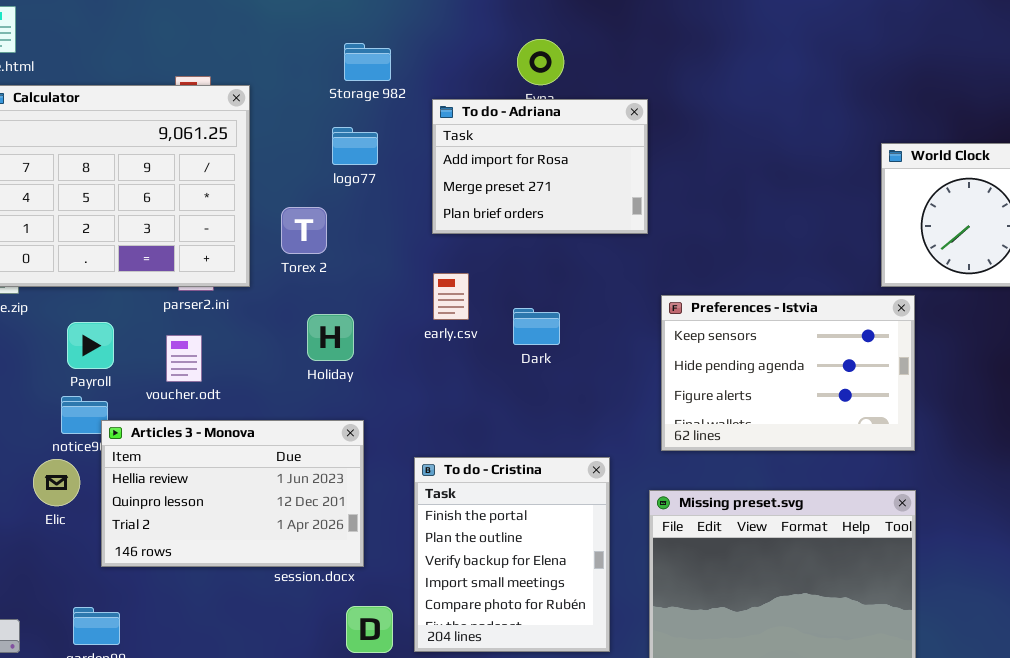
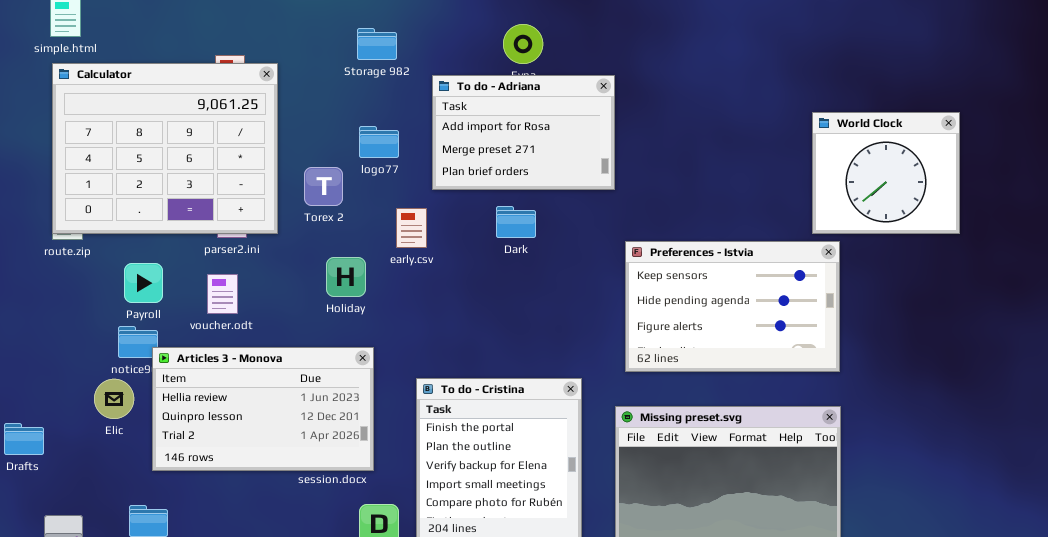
logo77: [332,127,378,165] -> [359,126,399,158], moved
early.csv: [433,273,469,320] -> [396,208,427,248], moved
Dark: [513,308,560,345] -> [496,206,536,238], moved

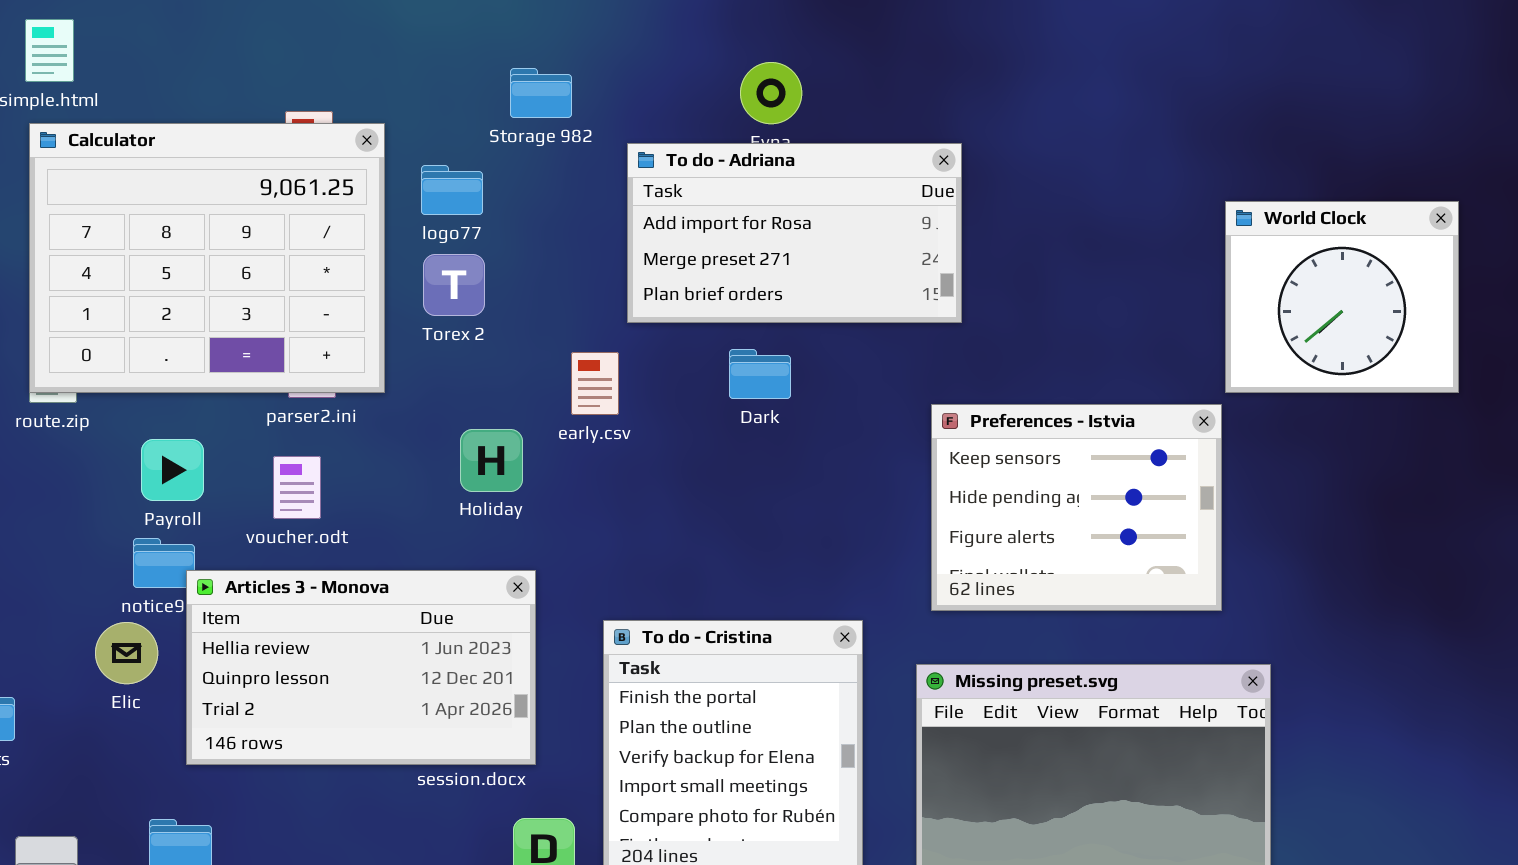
To do - Adriana: [432,75,615,190] -> [627,143,962,323], resized
logo77: [359,126,399,158] -> [421,165,483,215], moved
Torex 2: [304,167,343,206] -> [423,254,485,316], moved
Preferences - Istvia: [625,241,840,372] -> [931,404,1222,611], resized

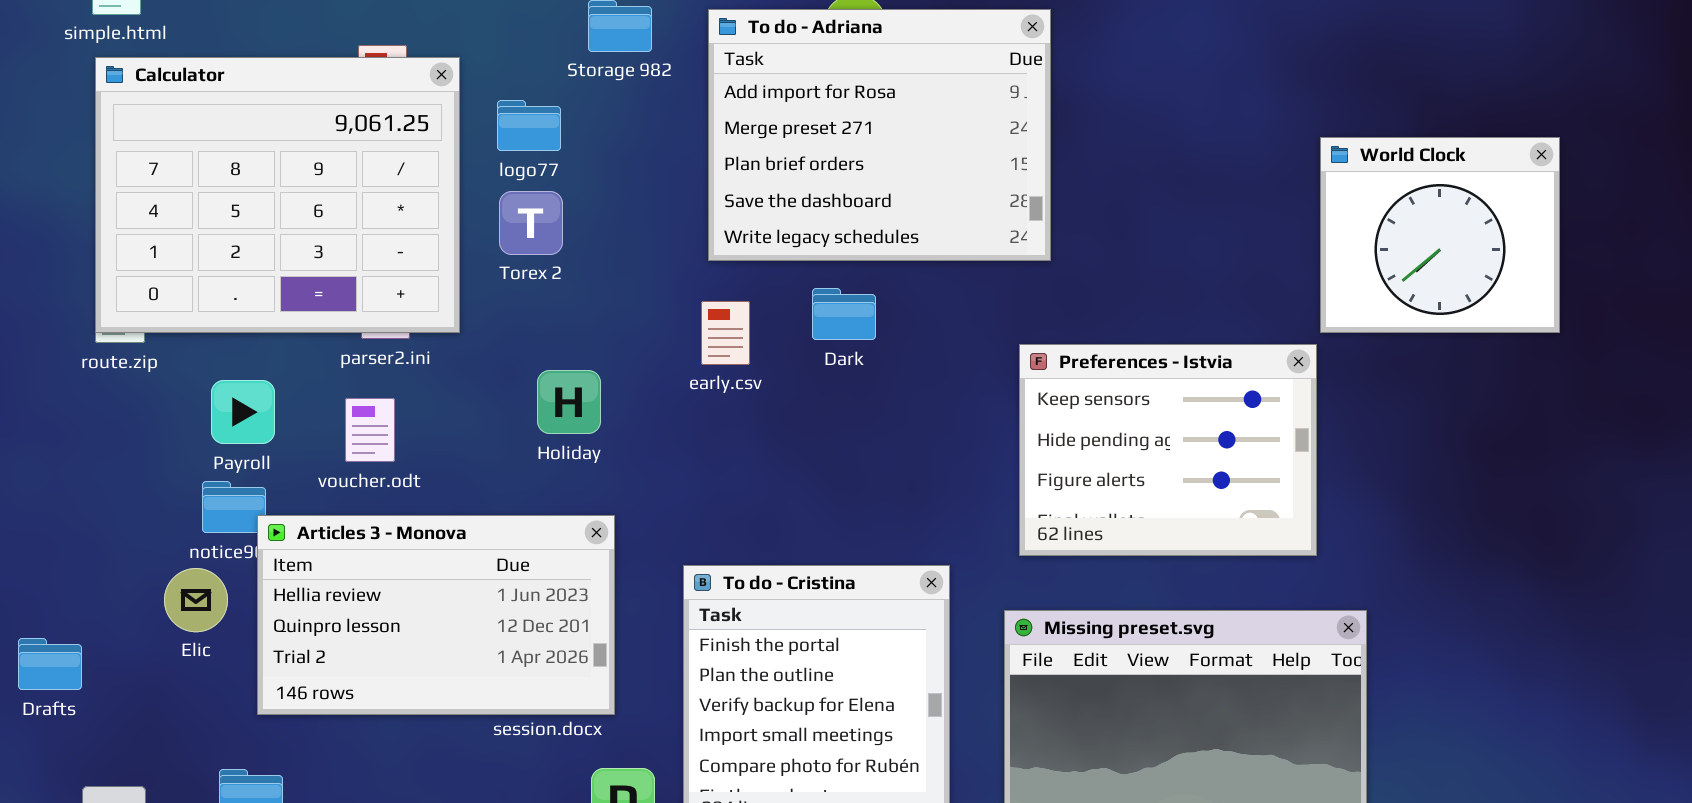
To do - Adriana: [627,143,962,323] -> [708,9,1051,261], resized
early.csv: [571,352,619,415] -> [701,301,750,365], moved

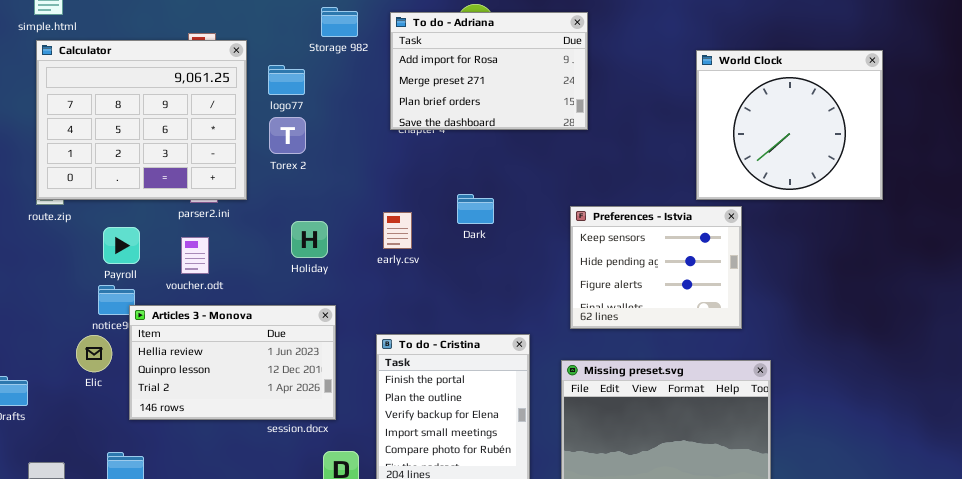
To do - Adriana: [708,9,1051,261] -> [390,12,588,130], resized
World Clock: [1320,137,1560,333] -> [696,50,883,200], resized
Dark: [812,288,876,340] -> [457,194,494,224], moved
early.csv: [701,301,750,365] -> [383,212,412,249], moved

